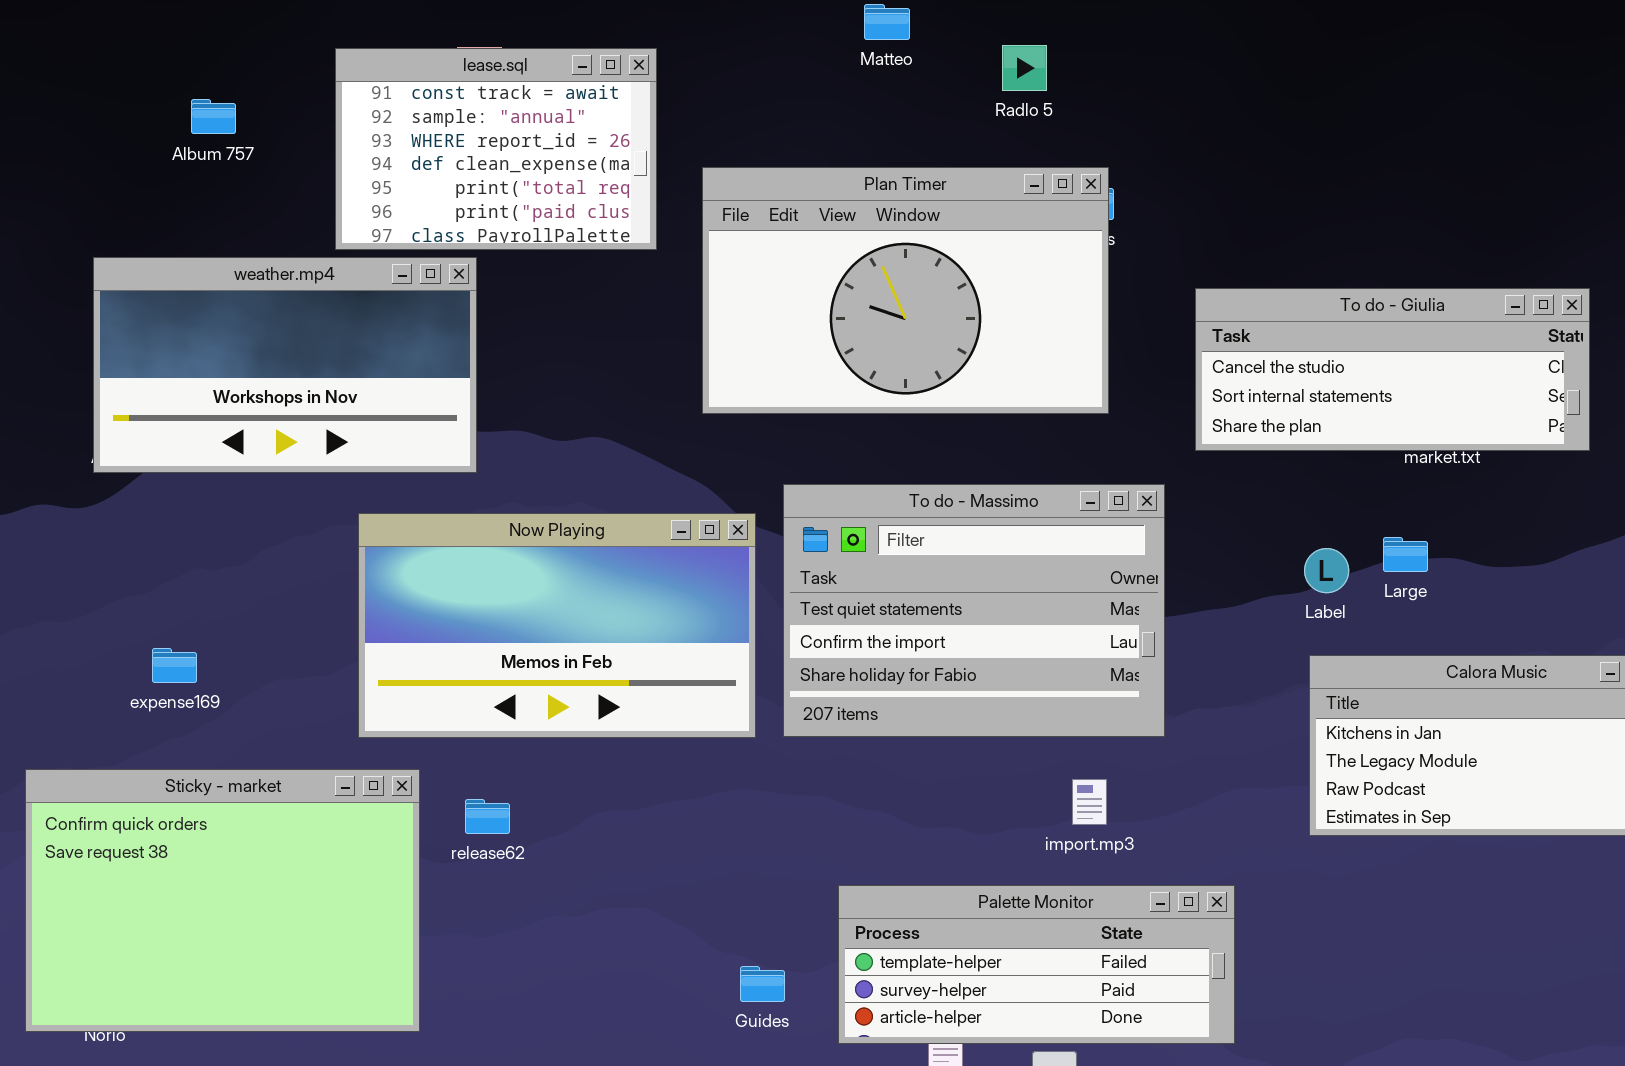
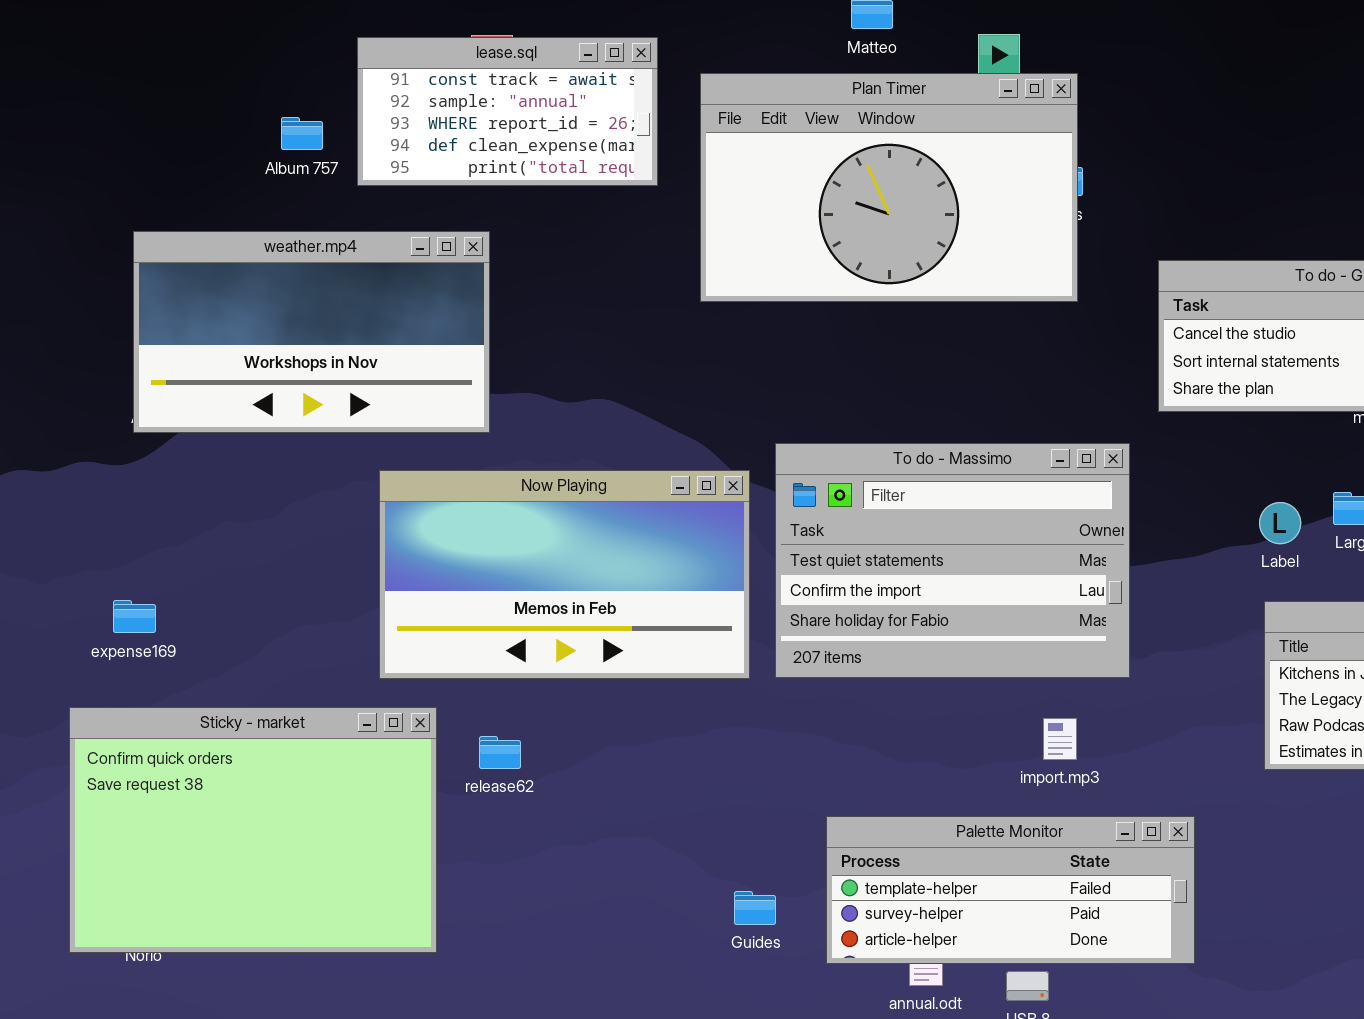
lease.sql: [335,48,657,250] -> [357,37,658,186], resized
Album 757: [191,99,236,134] -> [281,117,323,150], moved
Plan Timer: [702,167,1109,414] -> [700,73,1078,302], moved
expense169: [152,648,197,683] -> [113,600,156,633], moved

